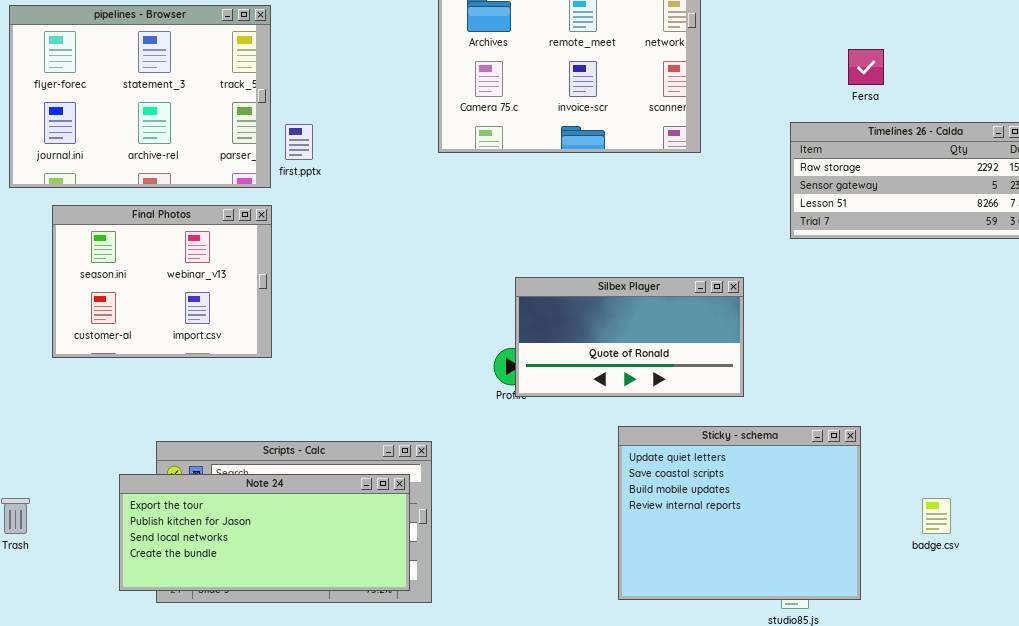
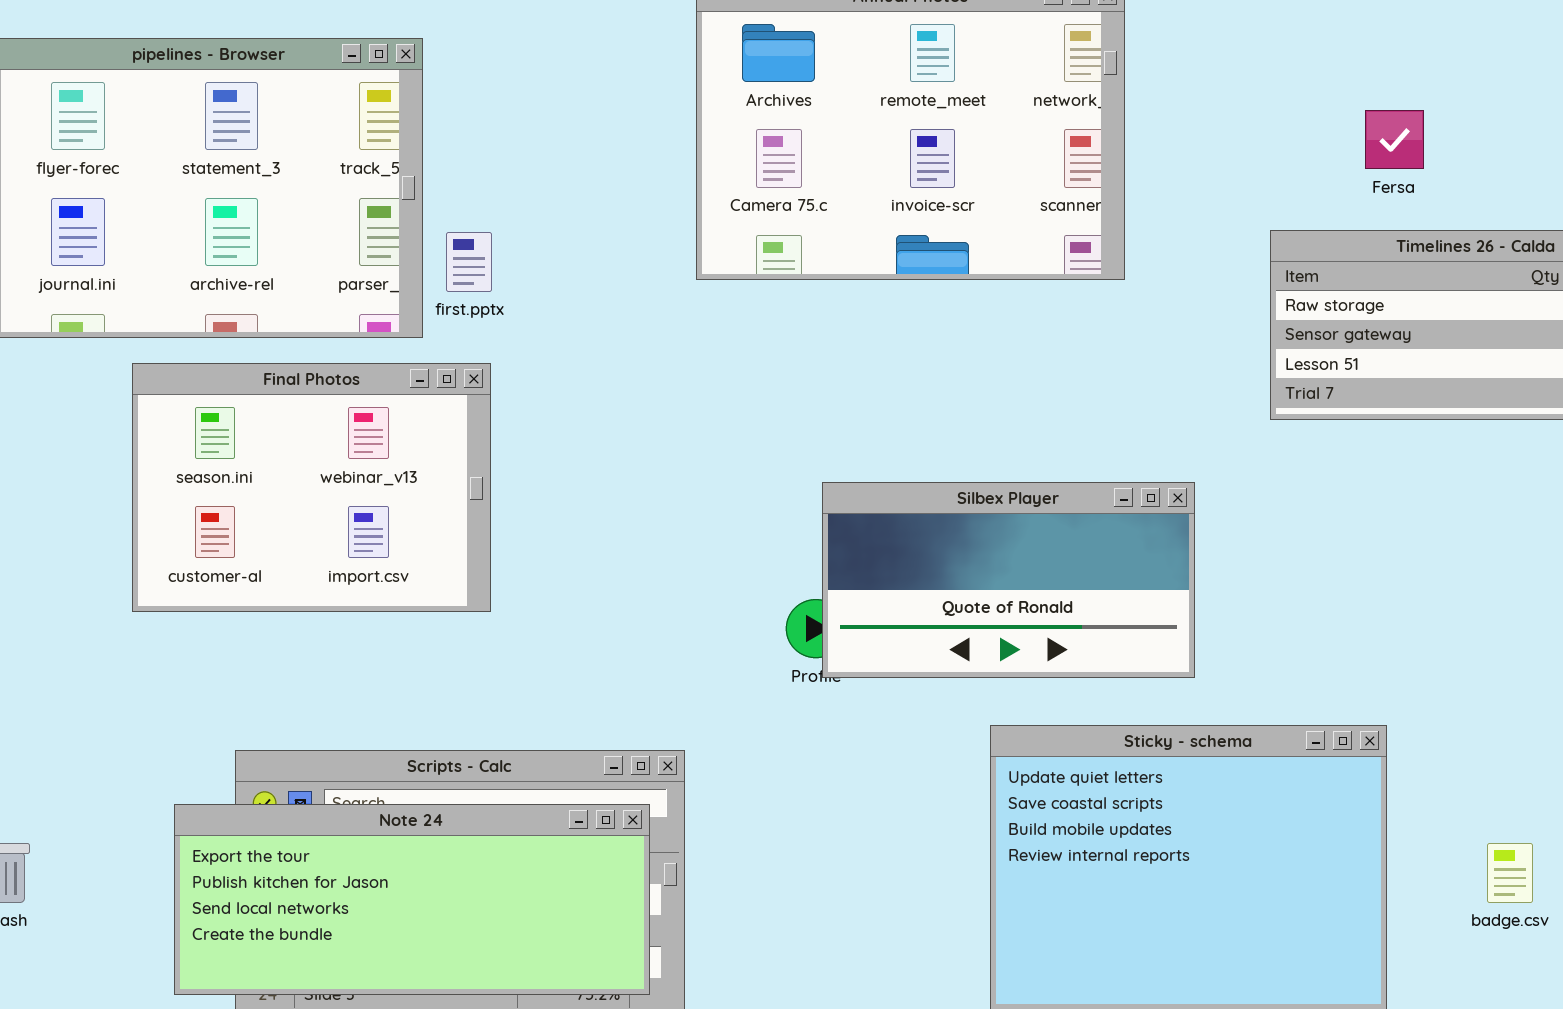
Final Photos: [52,205,272,358] -> [132,363,491,612], moved

